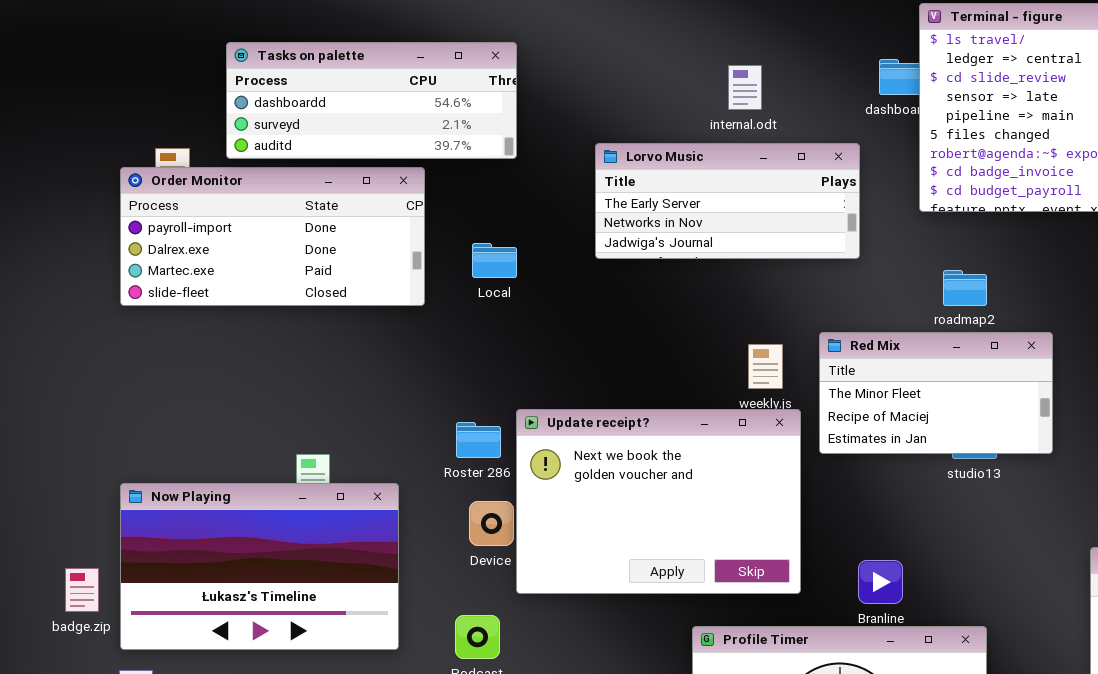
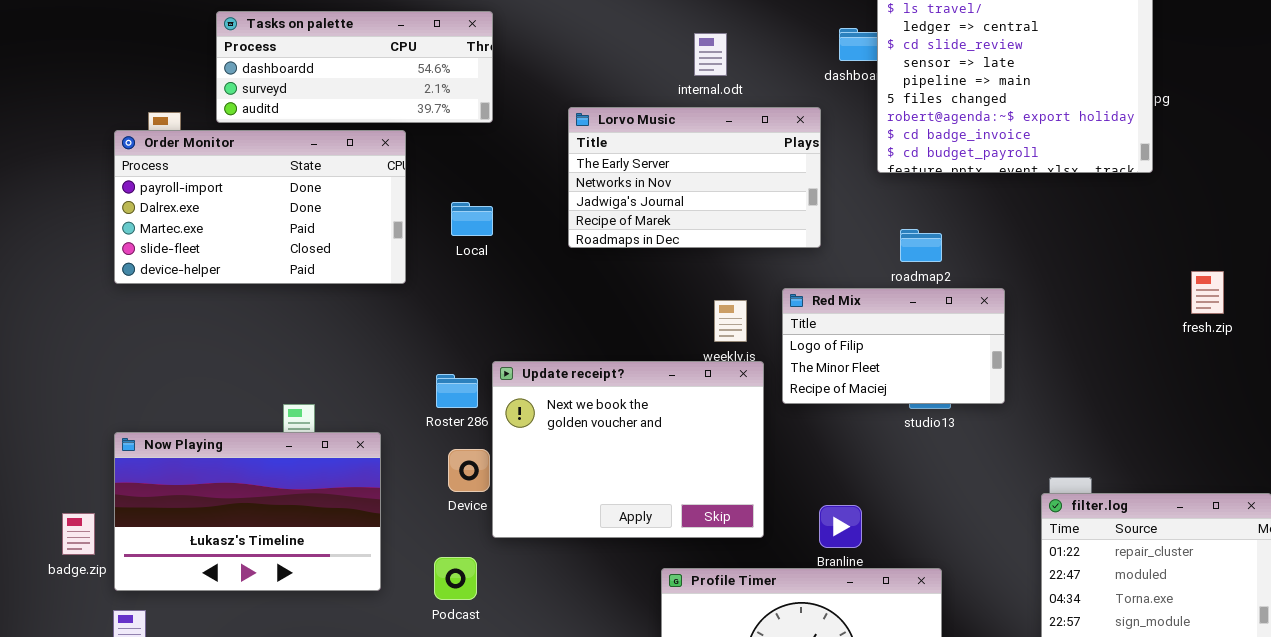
Lorvo Music: [595,143,860,259] -> [568,107,821,248], resized
Order Monitor: [120,167,425,306] -> [114,130,406,284], resized
Red Mix: [819,332,1053,454] -> [782,288,1005,404], scrolled up 1 row

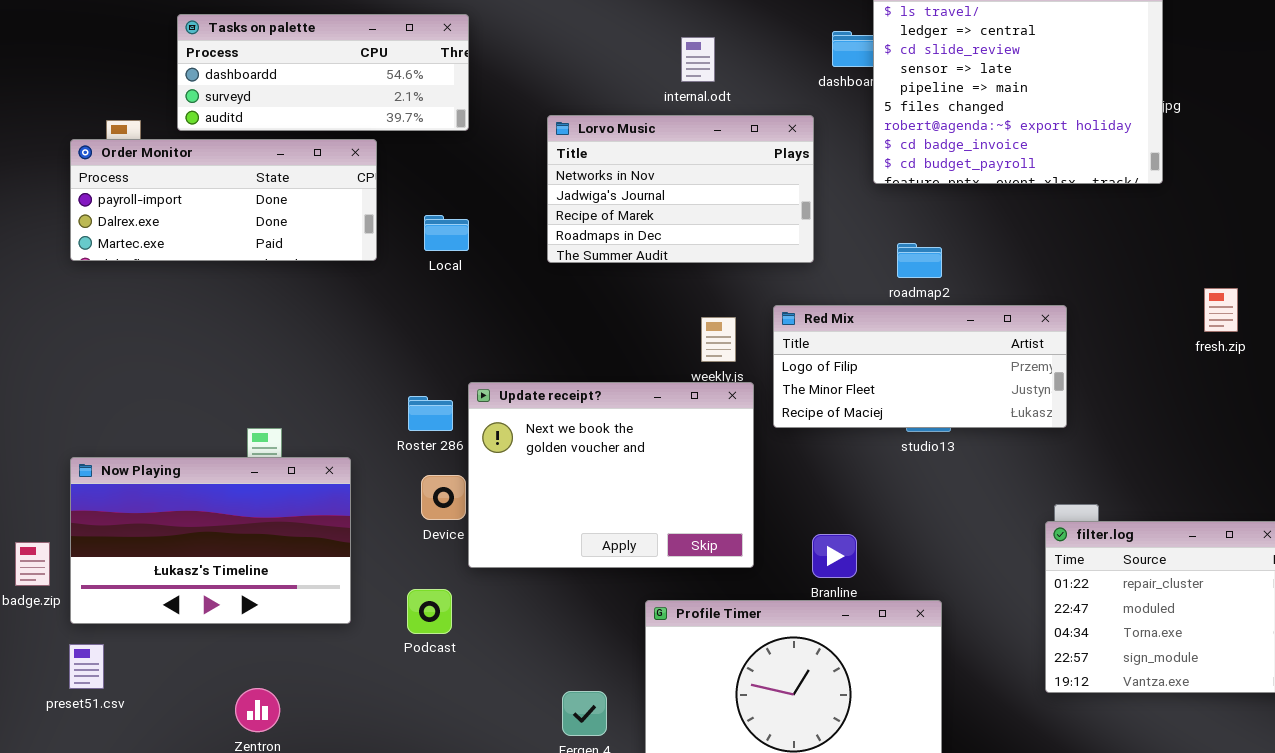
Lorvo Music: [568,107,821,248] -> [547,115,814,263], scrolled down 1 row
Order Monitor: [114,130,406,284] -> [70,139,377,261], resized
Red Mix: [782,288,1005,404] -> [773,305,1067,428], resized

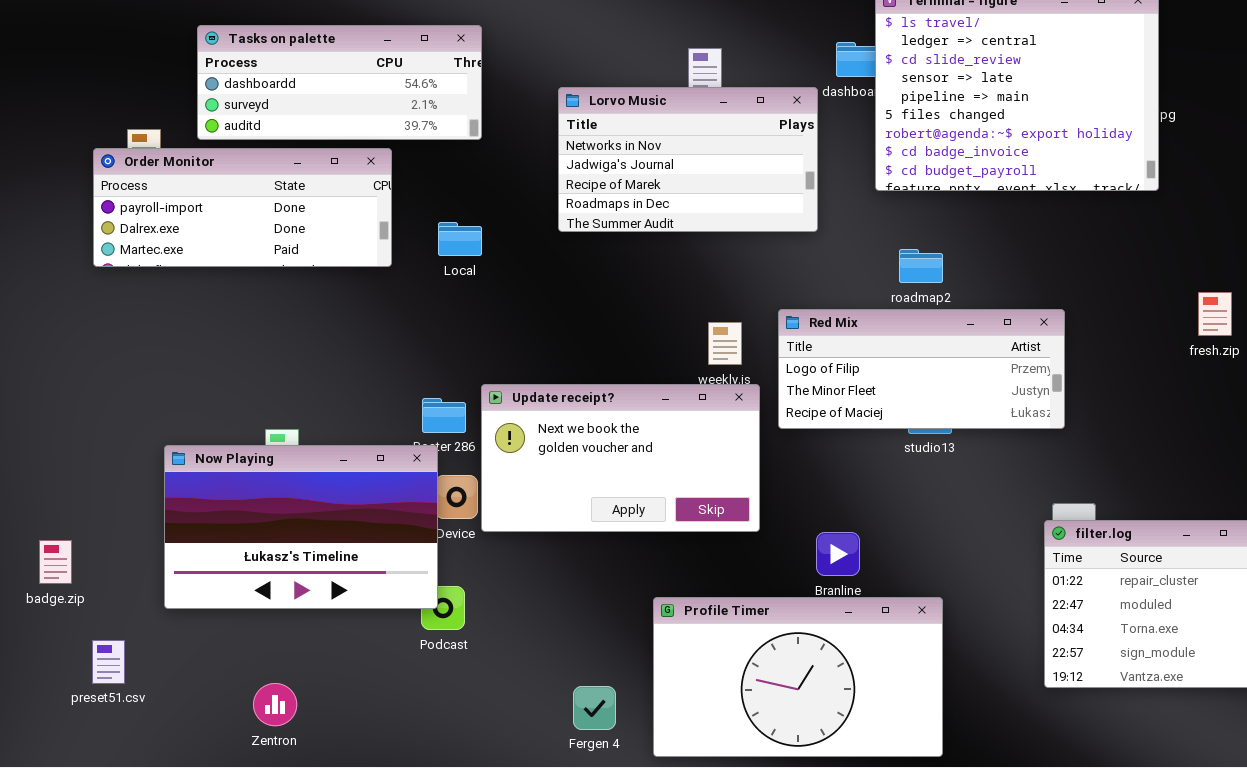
Lorvo Music: [547,115,814,263] -> [558,87,818,232], moved
Update receipt?: [468,382,754,568] -> [481,384,760,532], resized
Now Playing: [70,457,351,624] -> [164,445,438,609], moved

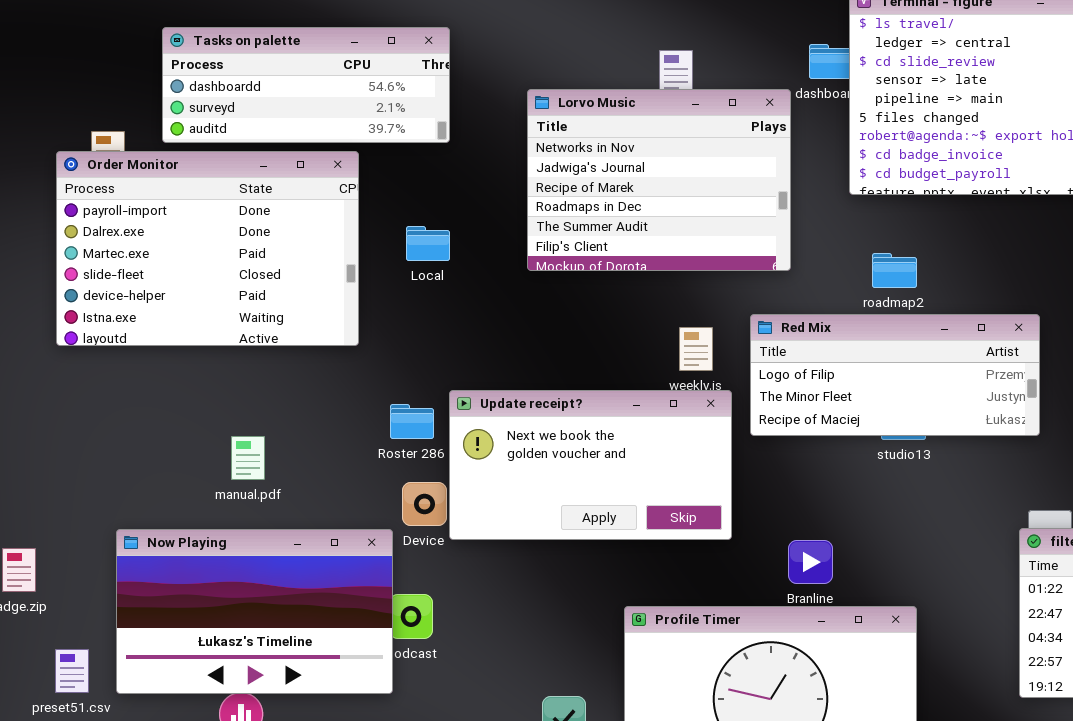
Lorvo Music: [558,87,818,232] -> [527,89,791,271], resized
Order Monitor: [93,148,392,267] -> [56,151,359,346], resized
Now Playing: [164,445,438,609] -> [116,529,393,694], moved

